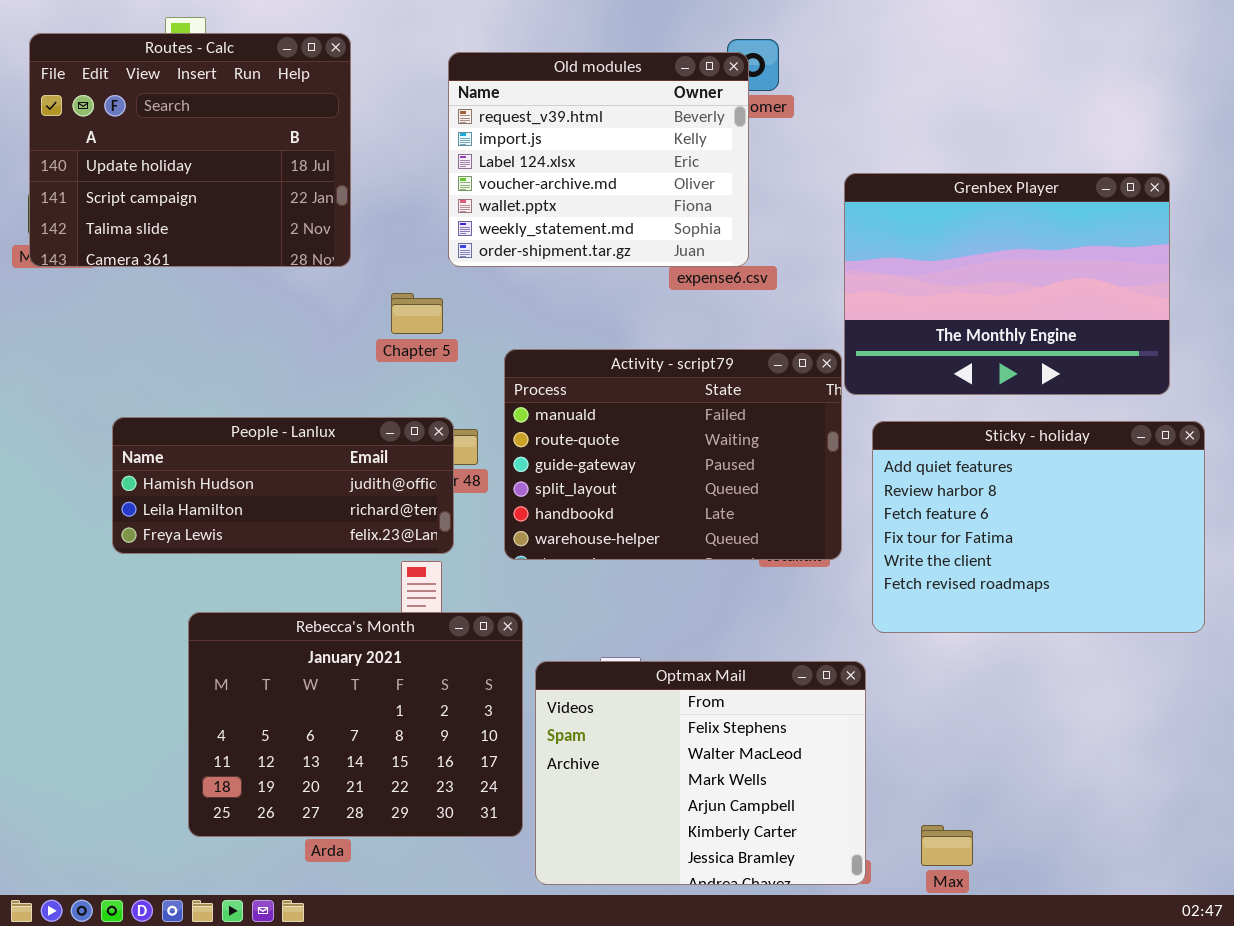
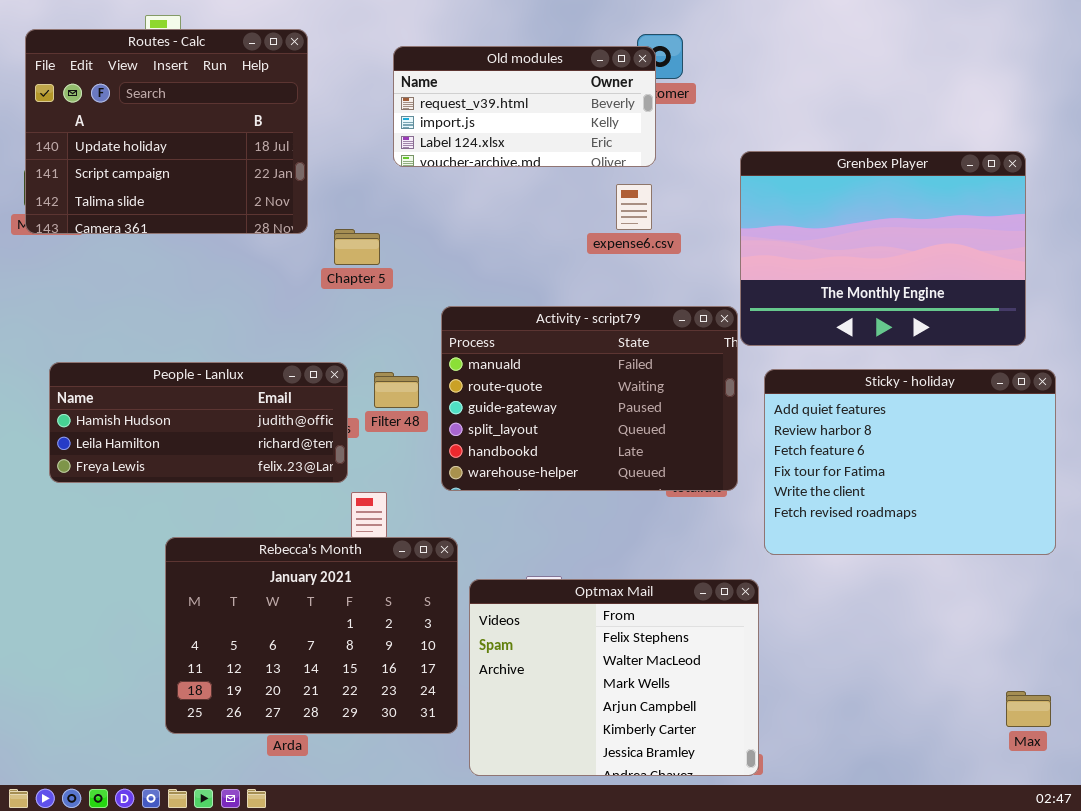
Old modules: [448,52,749,267] -> [393,46,656,167], resized
Chapter 5: [391,293,443,334] -> [334,229,380,265], moved
People - Lanlux: [112,417,454,554] -> [49,362,348,483], moved
Max: [921,825,973,866] -> [1006,691,1051,727], moved

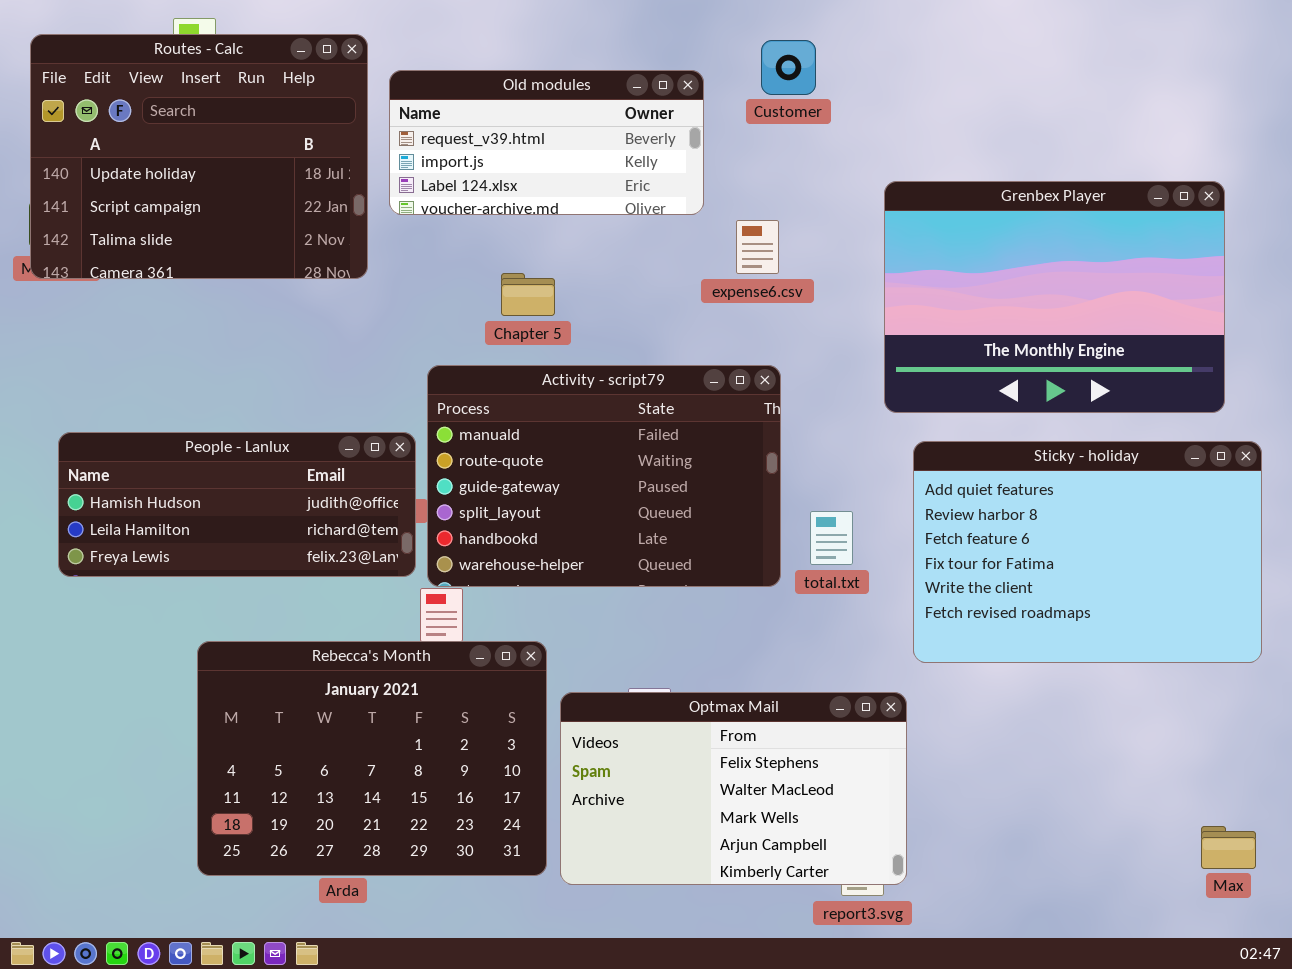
Old modules: [393,46,656,167] -> [389,70,704,215], moved
Chapter 5: [334,229,380,265] -> [501,273,555,316], moved
Activity - script79: [441,306,738,491] -> [427,365,781,587], moved
Optmax Mail: [469,579,759,776] -> [560,692,907,885], resized

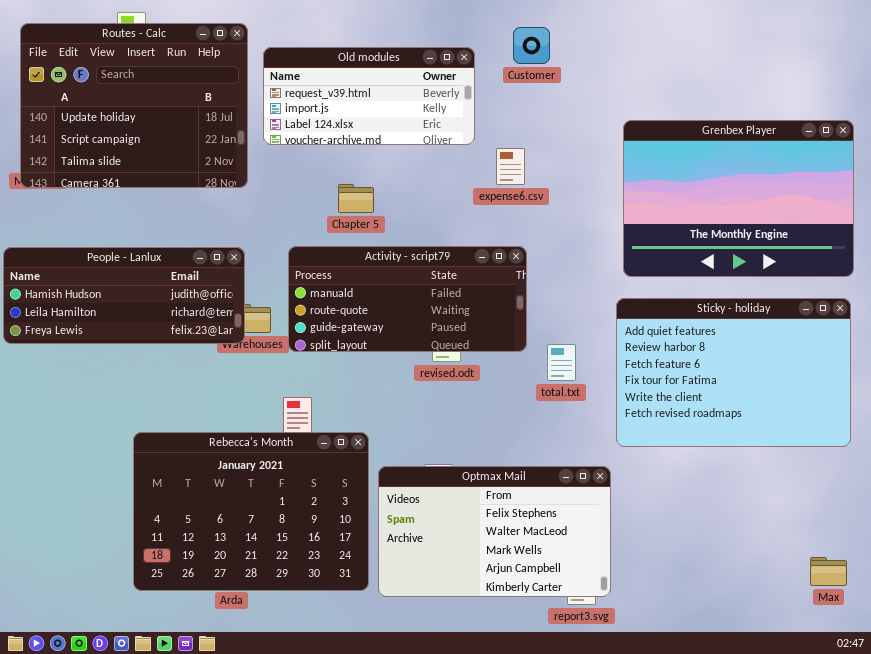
Grenbex Player: [884,181,1225,413] -> [623,120,854,277], moved
Activity - script79: [427,365,781,587] -> [288,246,527,352], resized
People - Lanlux: [58,432,416,577] -> [3,247,245,344], moved

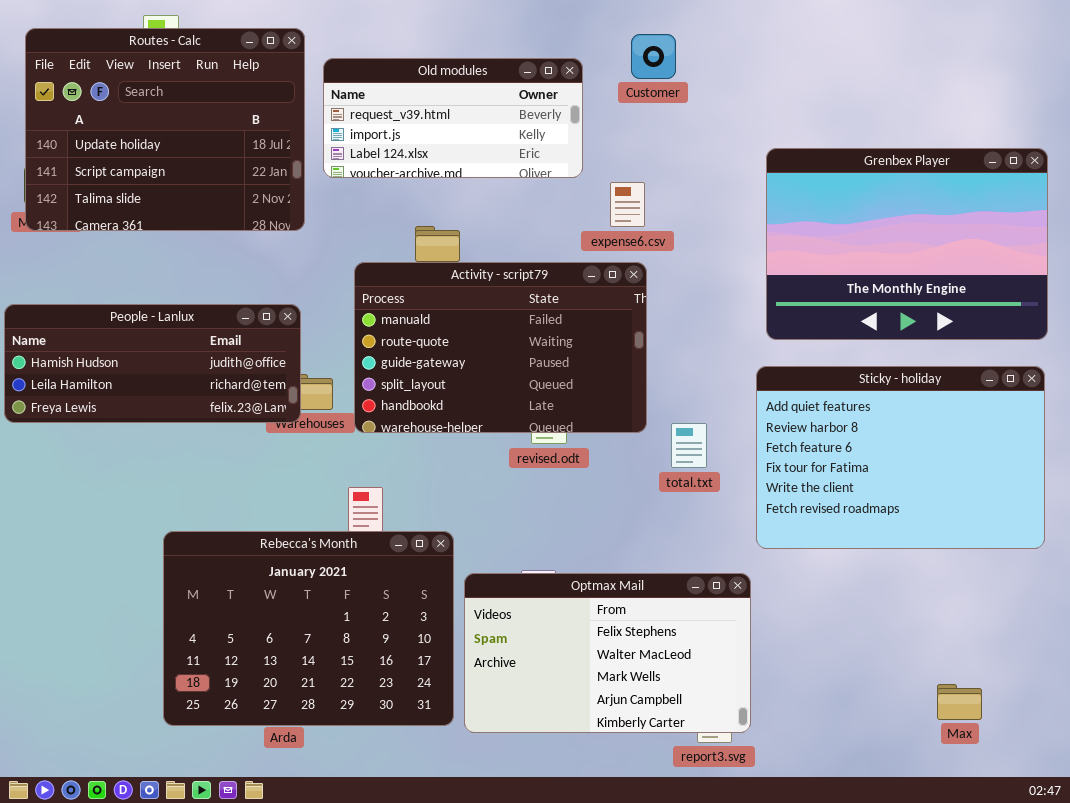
Activity - script79: [288,246,527,352] -> [354,262,647,433], resized
Max: [810,557,847,586] -> [937,684,982,720], moved

